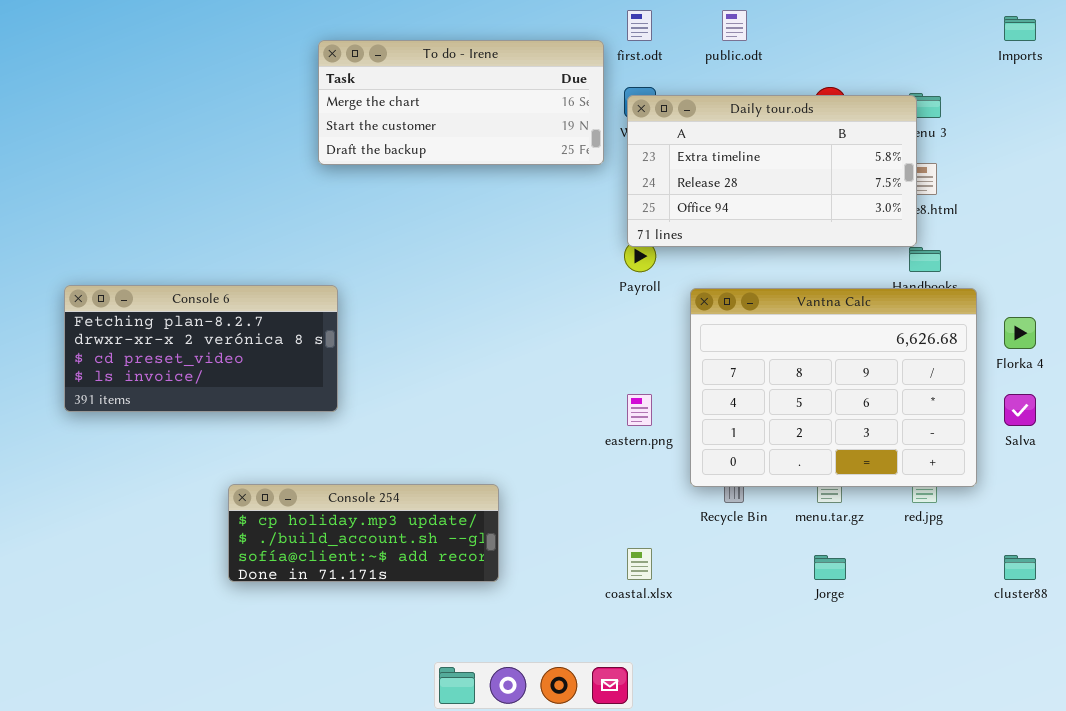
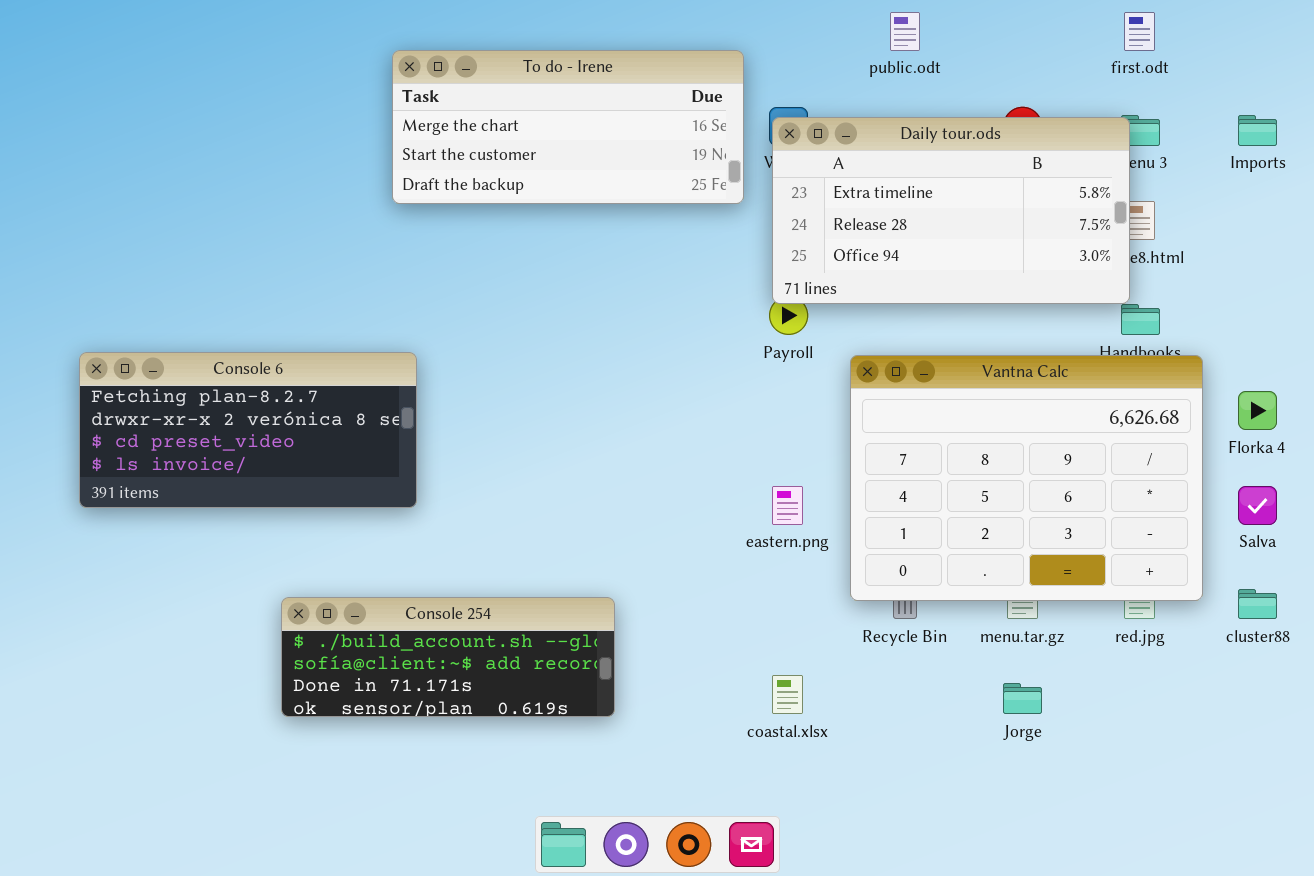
first.odt: [627,10,652,41] -> [1124,12,1155,51], moved
Imports: [1004,16,1036,41] -> [1238,115,1277,146], moved
Console 254: [228,484,499,582] -> [281,597,615,717], scrolled down 1 row
cluster88: [1004,555,1036,580] -> [1238,589,1277,619], moved

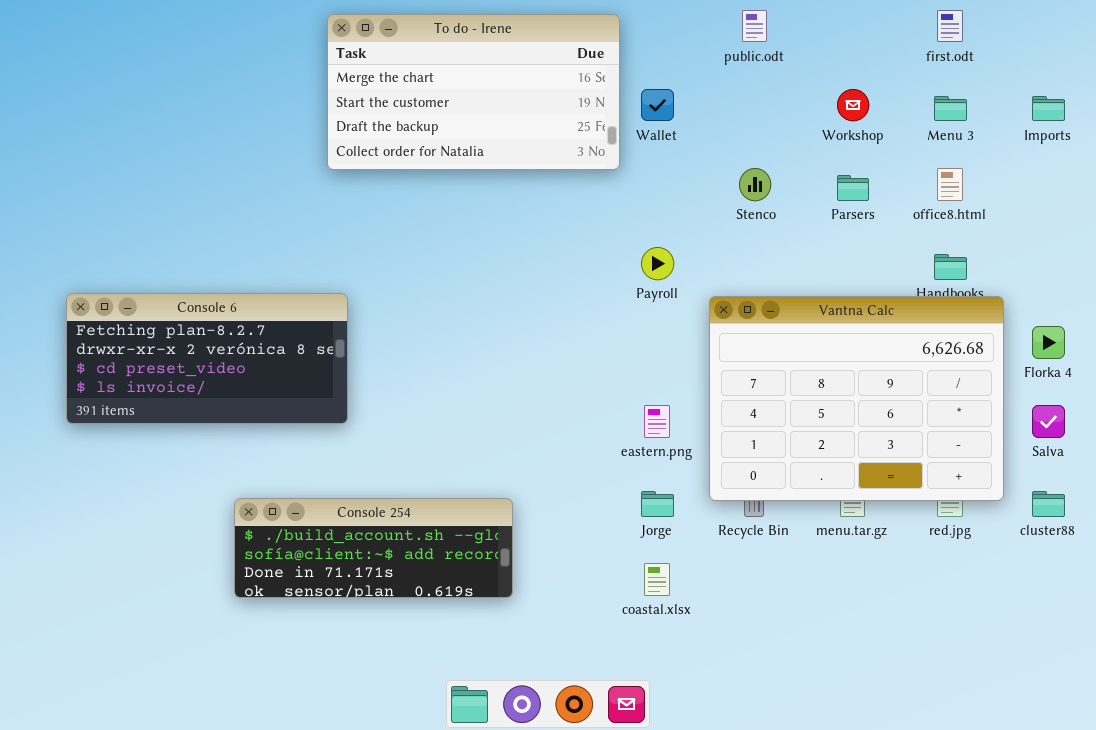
To do - Irene: [392,50,744,204] -> [327,14,620,170], resized
Daily tour.ods: [772,117,1130,304] -> none, closed
Jorge: [1003,683,1042,714] -> [641,491,674,517], moved

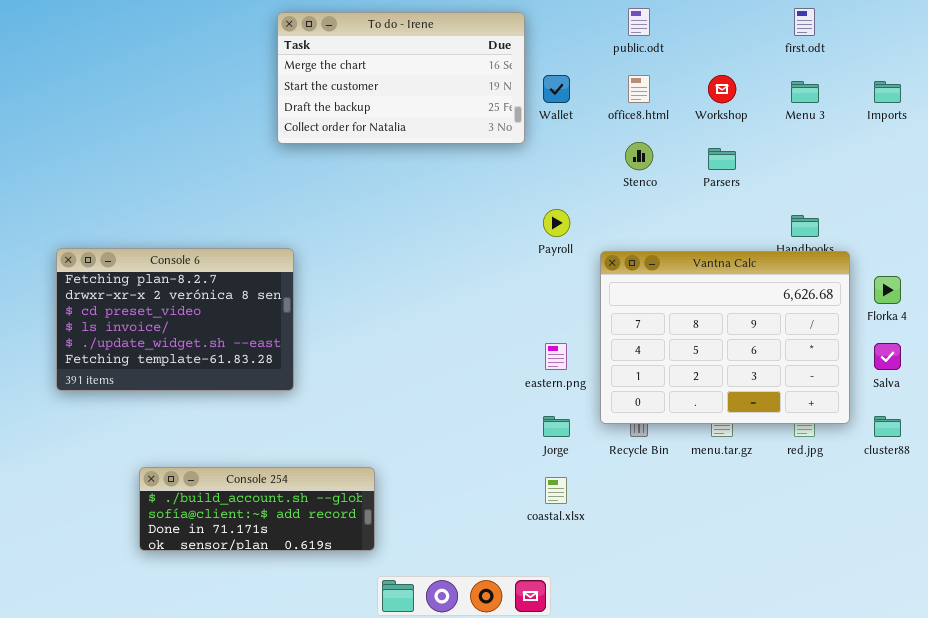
office8.html: [937,168,963,201] -> [628,75,650,103], moved
Console 6: [66,293,348,424] -> [56,248,294,391], resized
Console 254: [234,498,513,598] -> [139,467,375,551], moved

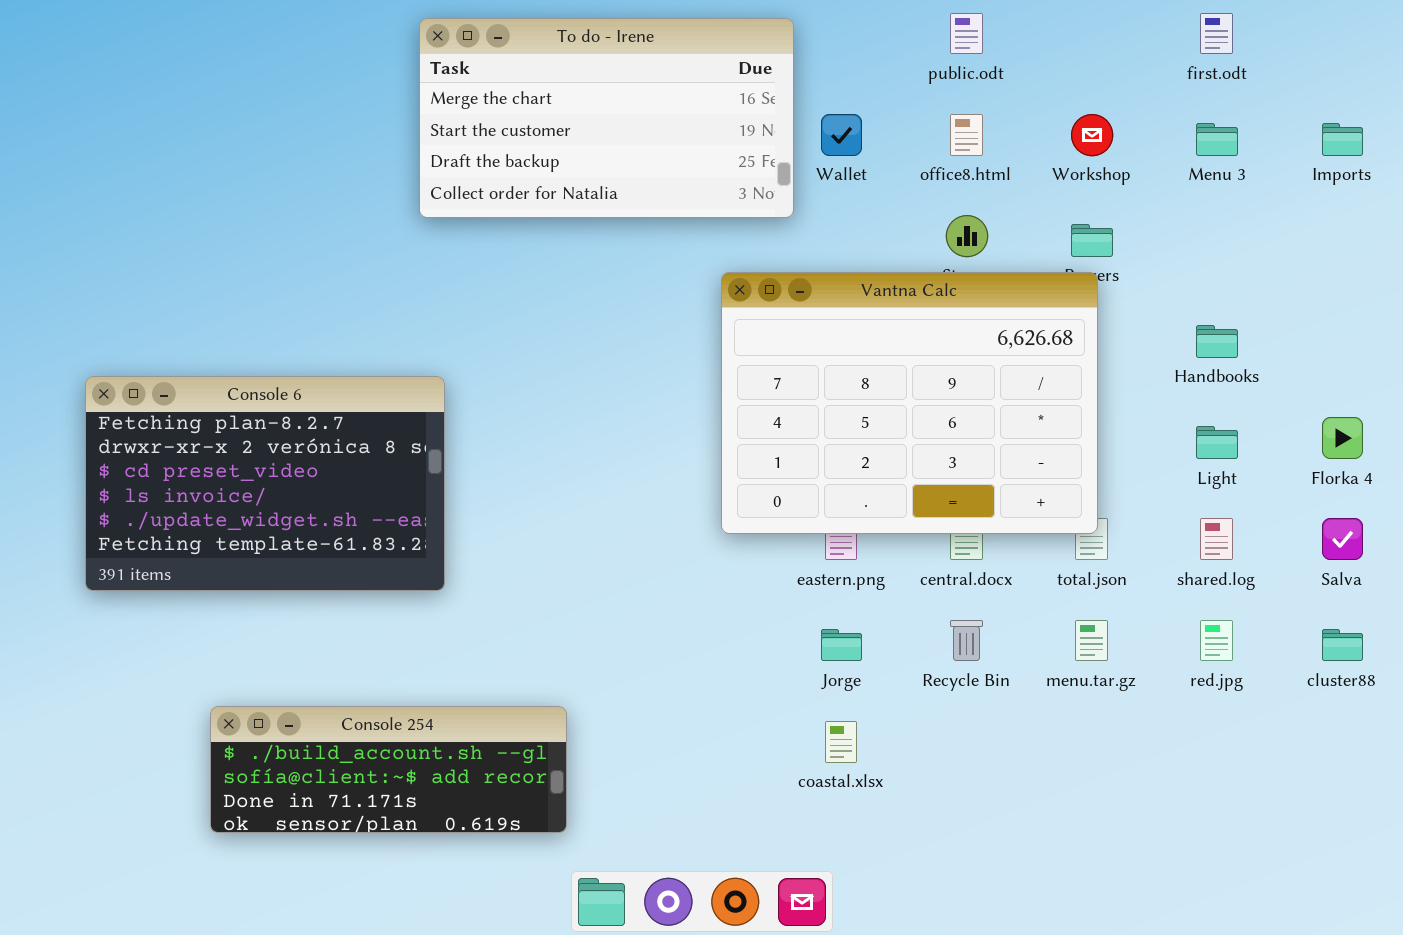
Vantna Calc: [600,251,850,424] -> [721,272,1098,534], moved

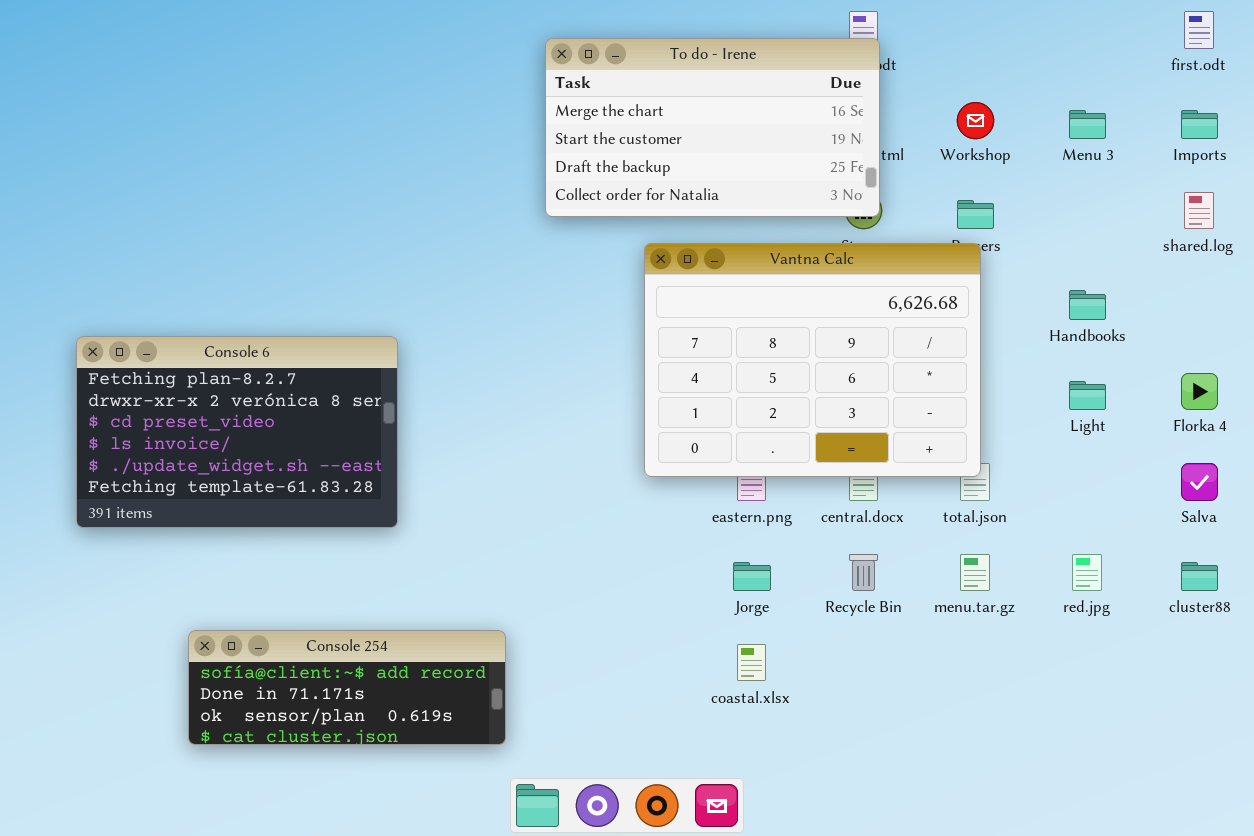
first.odt: [1200,13,1233,54] -> [1184,11,1214,49], moved
To do - Irene: [419,18,794,218] -> [545,38,880,217], moved
shared.log: [1200,518,1233,560] -> [1184,192,1214,229], moved
Console 254: [210,706,567,833] -> [188,630,506,745], scrolled down 1 row

